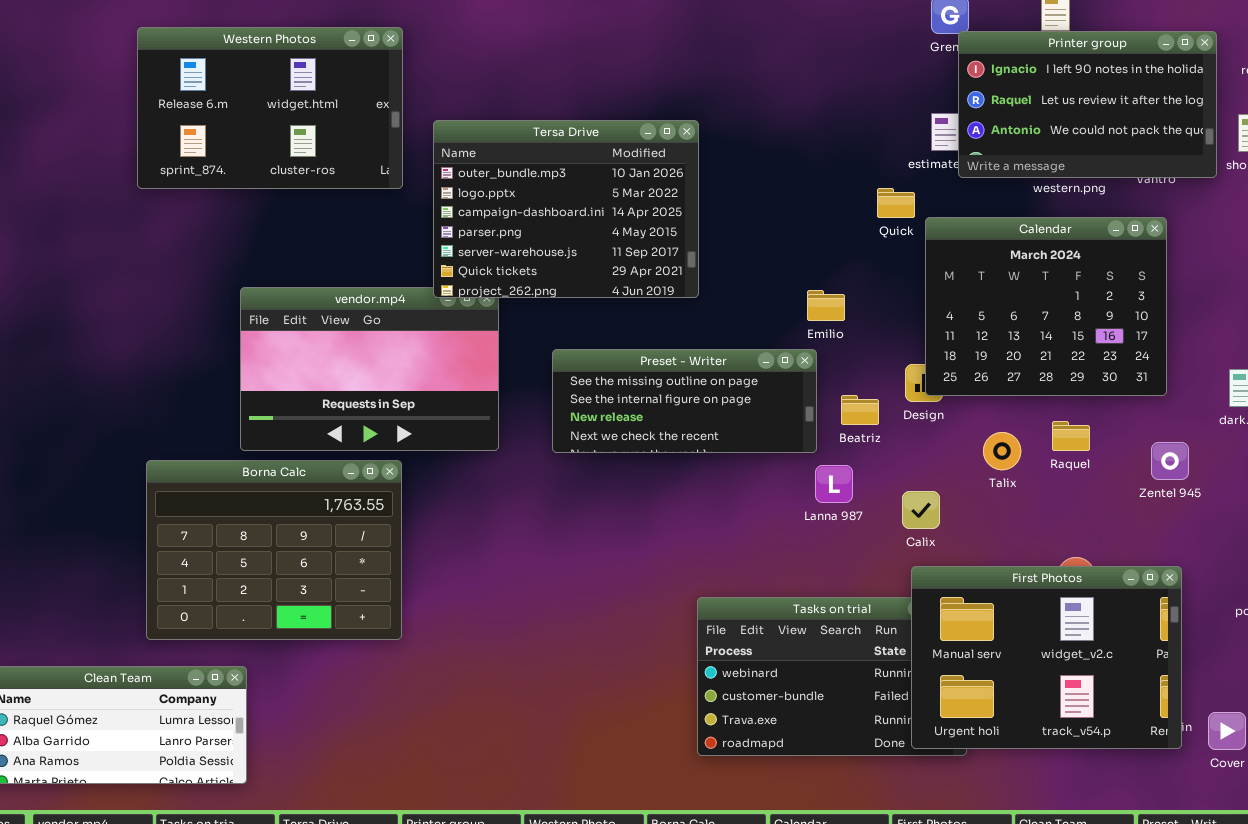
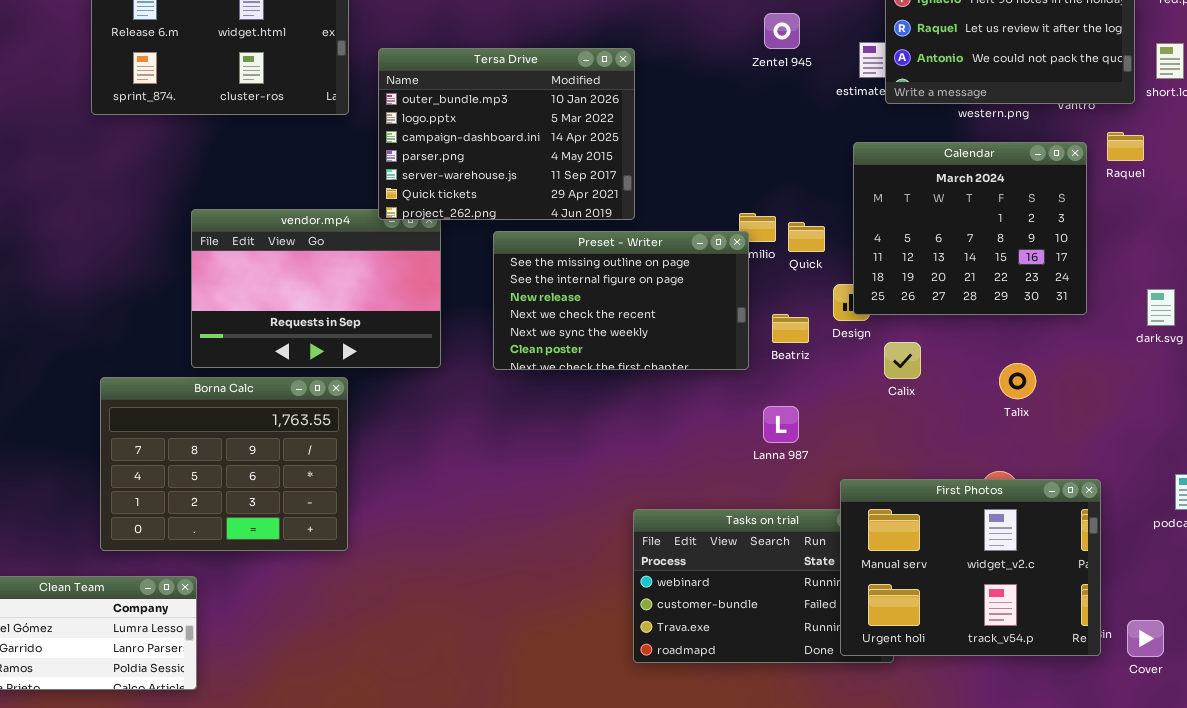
Quick: [877,188,915,218] -> [788,222,825,252], moved
Preset - Writer: [552,349,817,453] -> [493,231,749,370], resized
Raquel: [1052,421,1090,451] -> [1107,132,1144,161], moved
Talix: [983,432,1021,470] -> [999,363,1036,399], moved
Zentel 945: [1151,442,1189,480] -> [764,13,800,49], moved
Lanna 987: [815,465,853,503] -> [763,406,799,443], moved
Calix: [902,491,940,529] -> [884,342,921,379], moved

